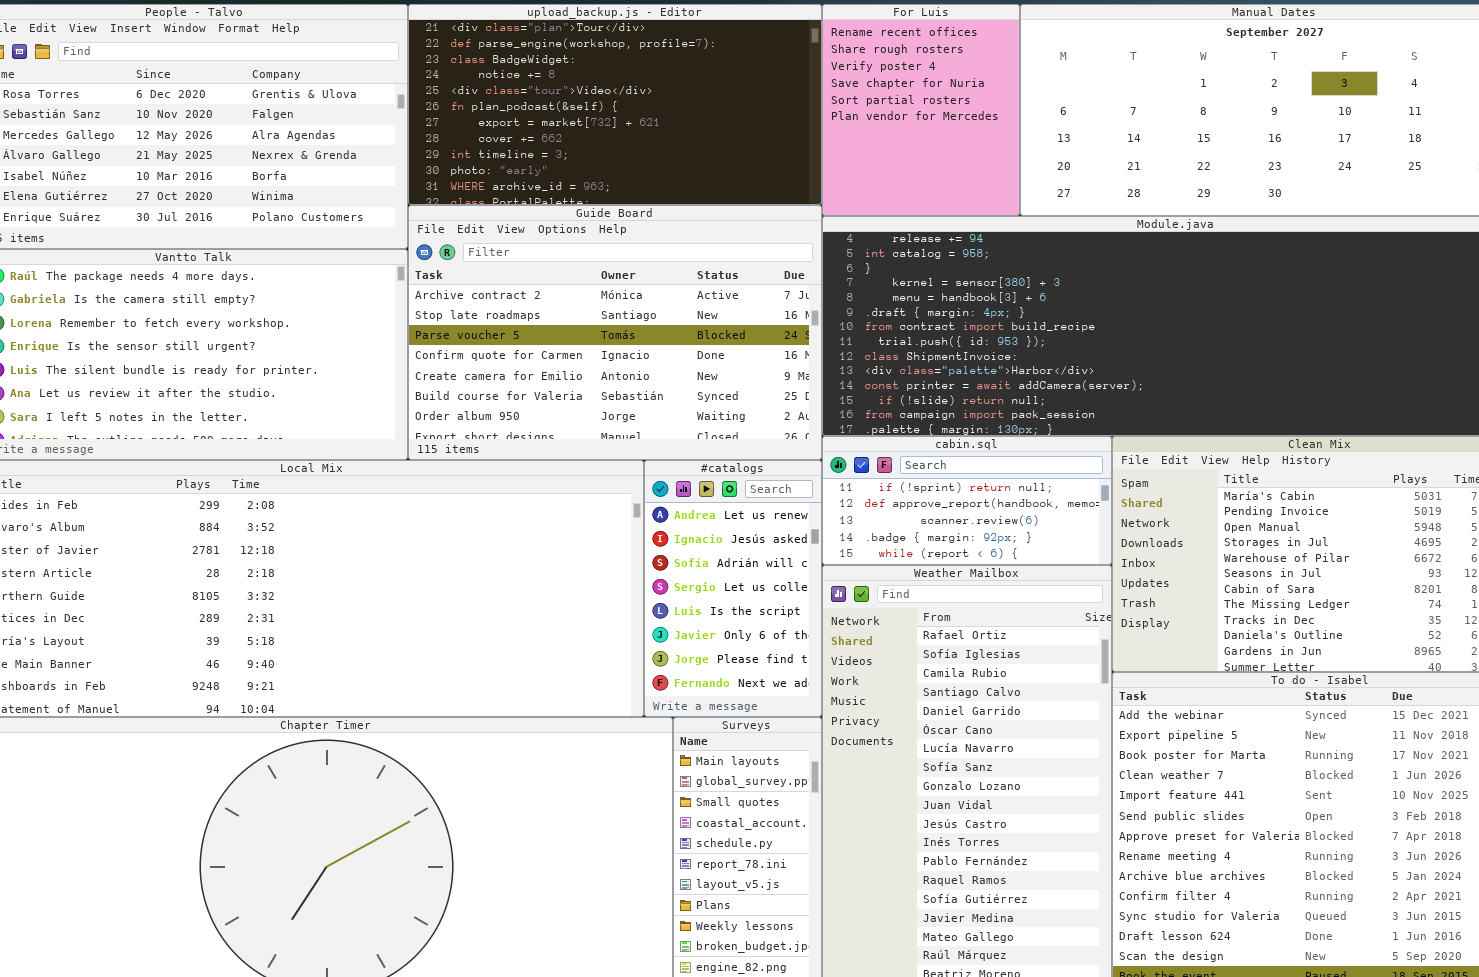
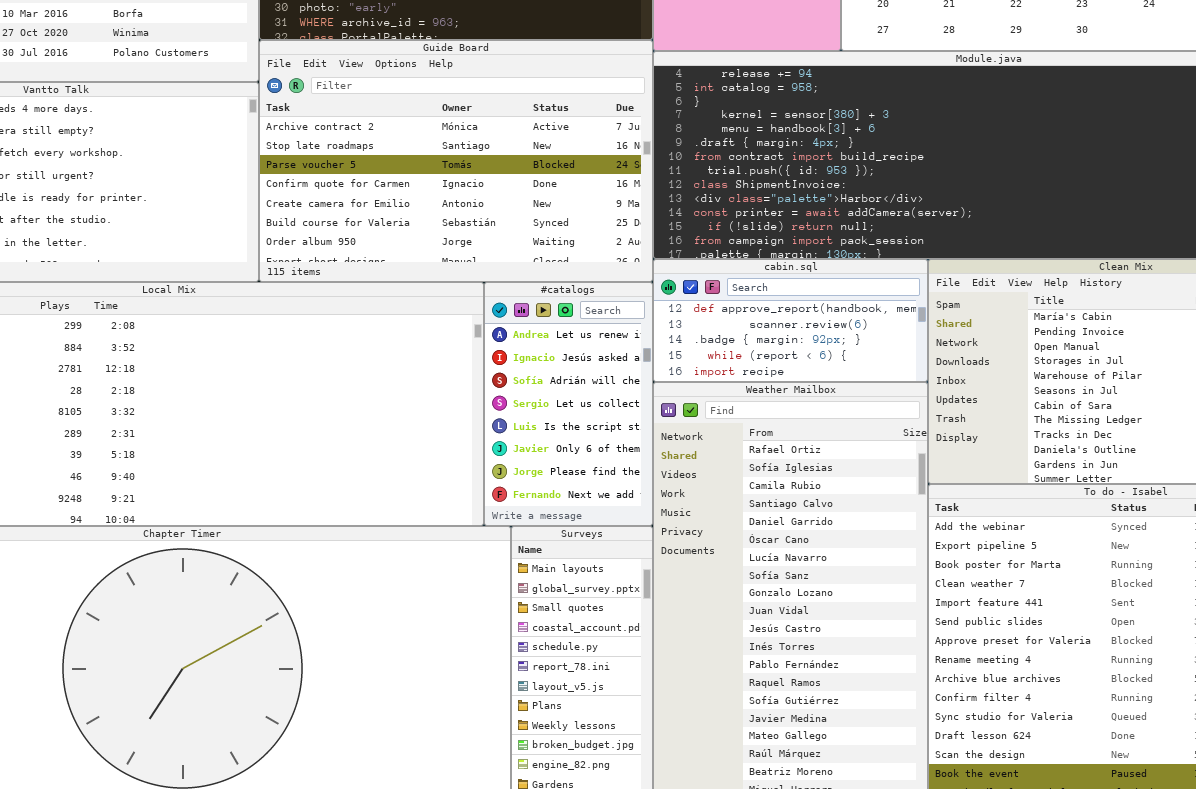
cabin.sql: [822,436,1112,565] -> [653,259,928,382], scrolled down 1 row

